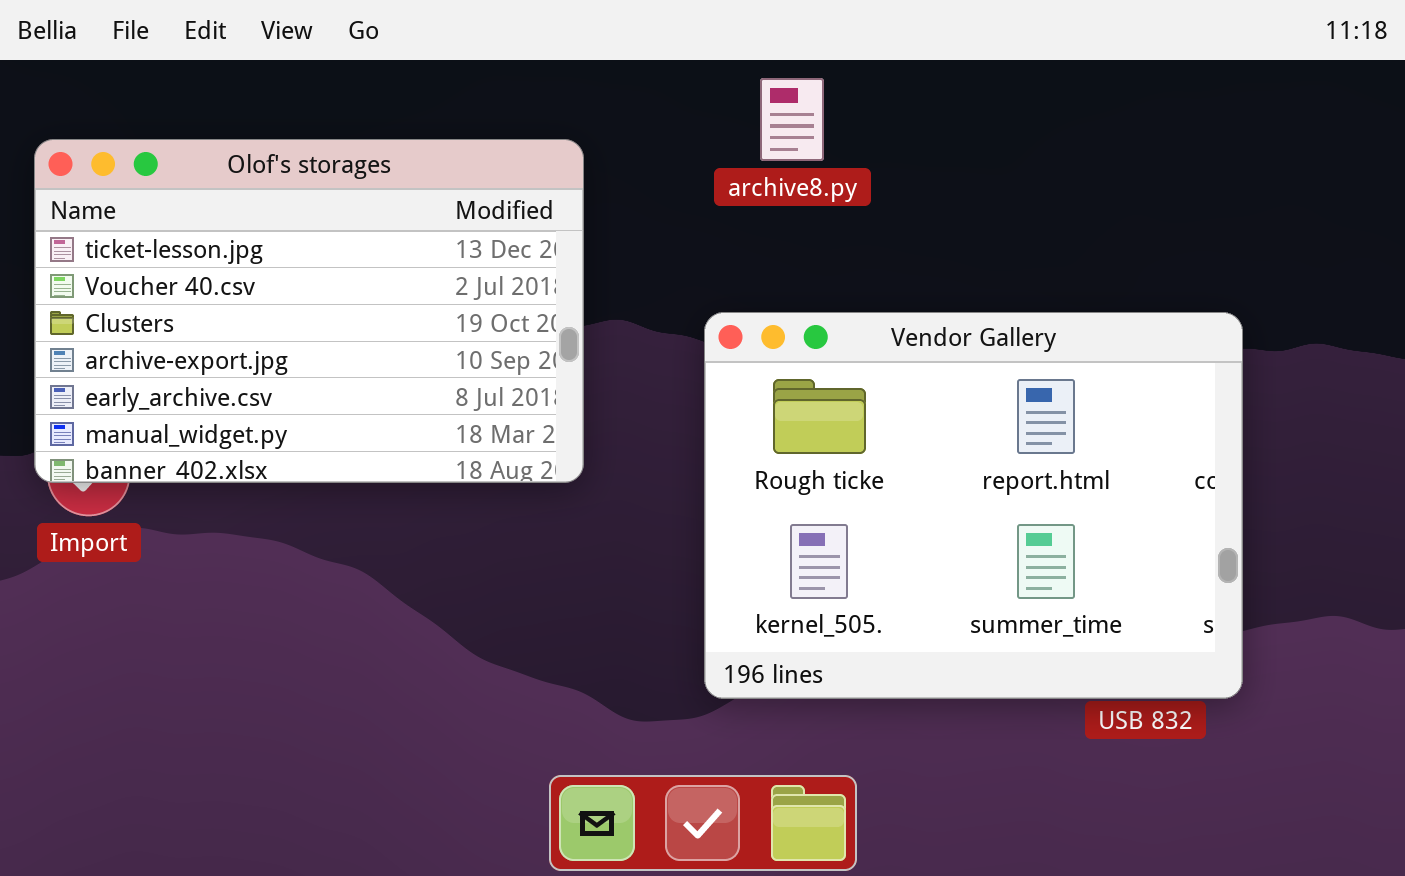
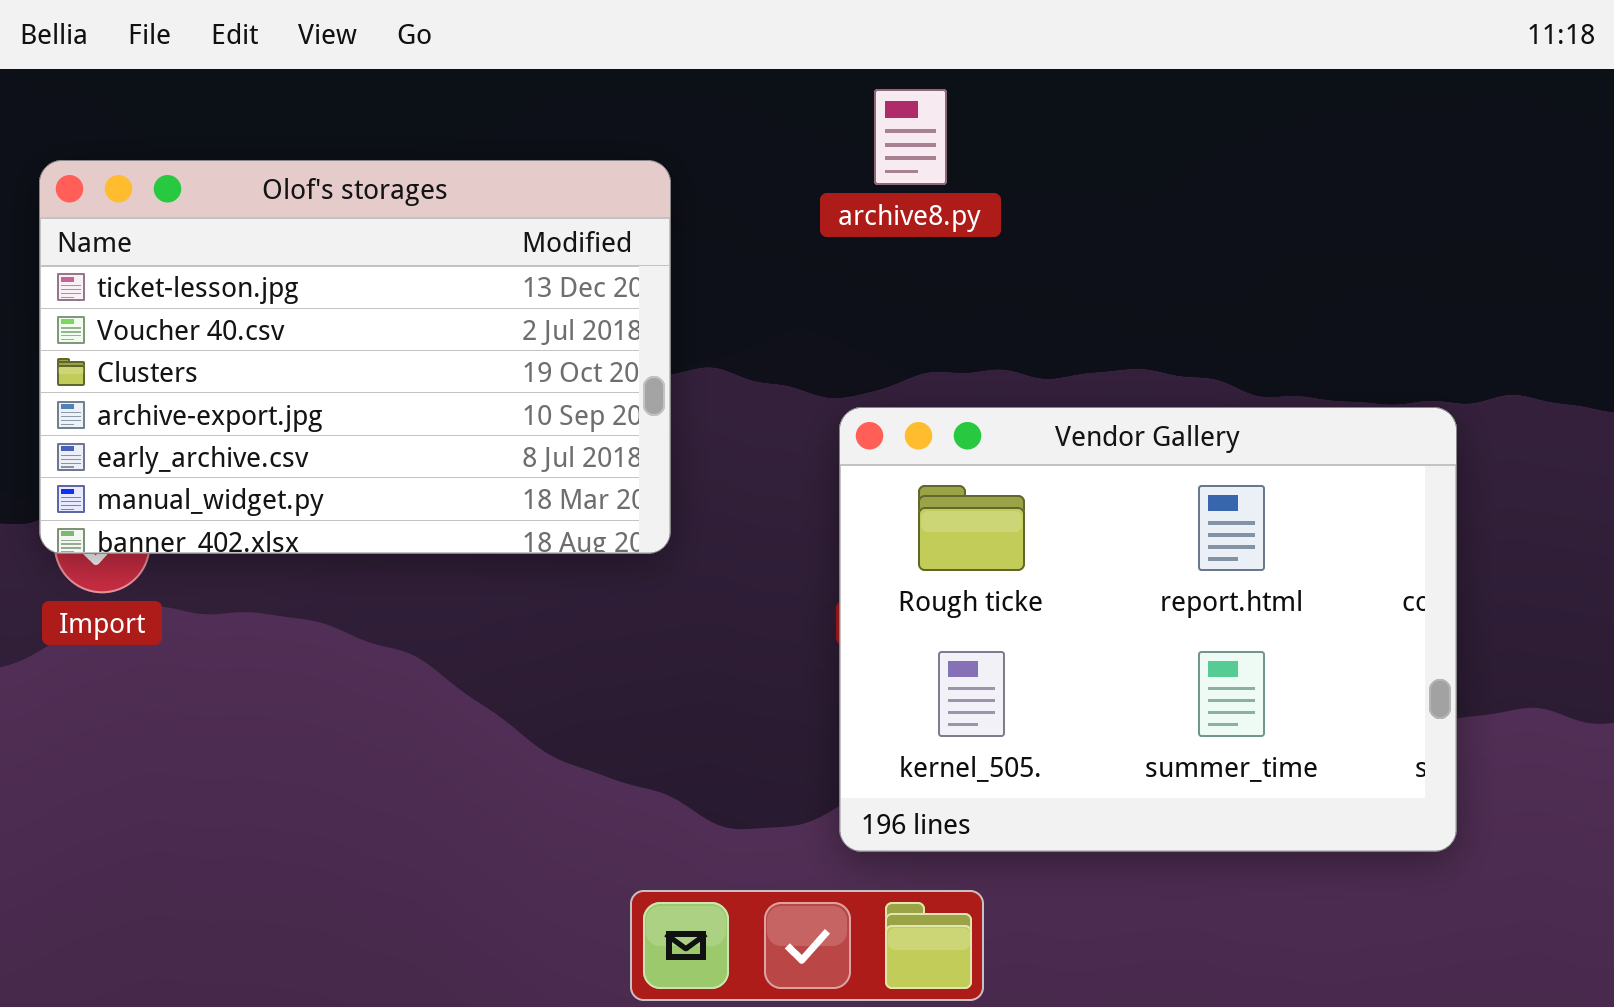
Vendor Gallery: [704,312,1243,699] -> [839,407,1457,852], moved

